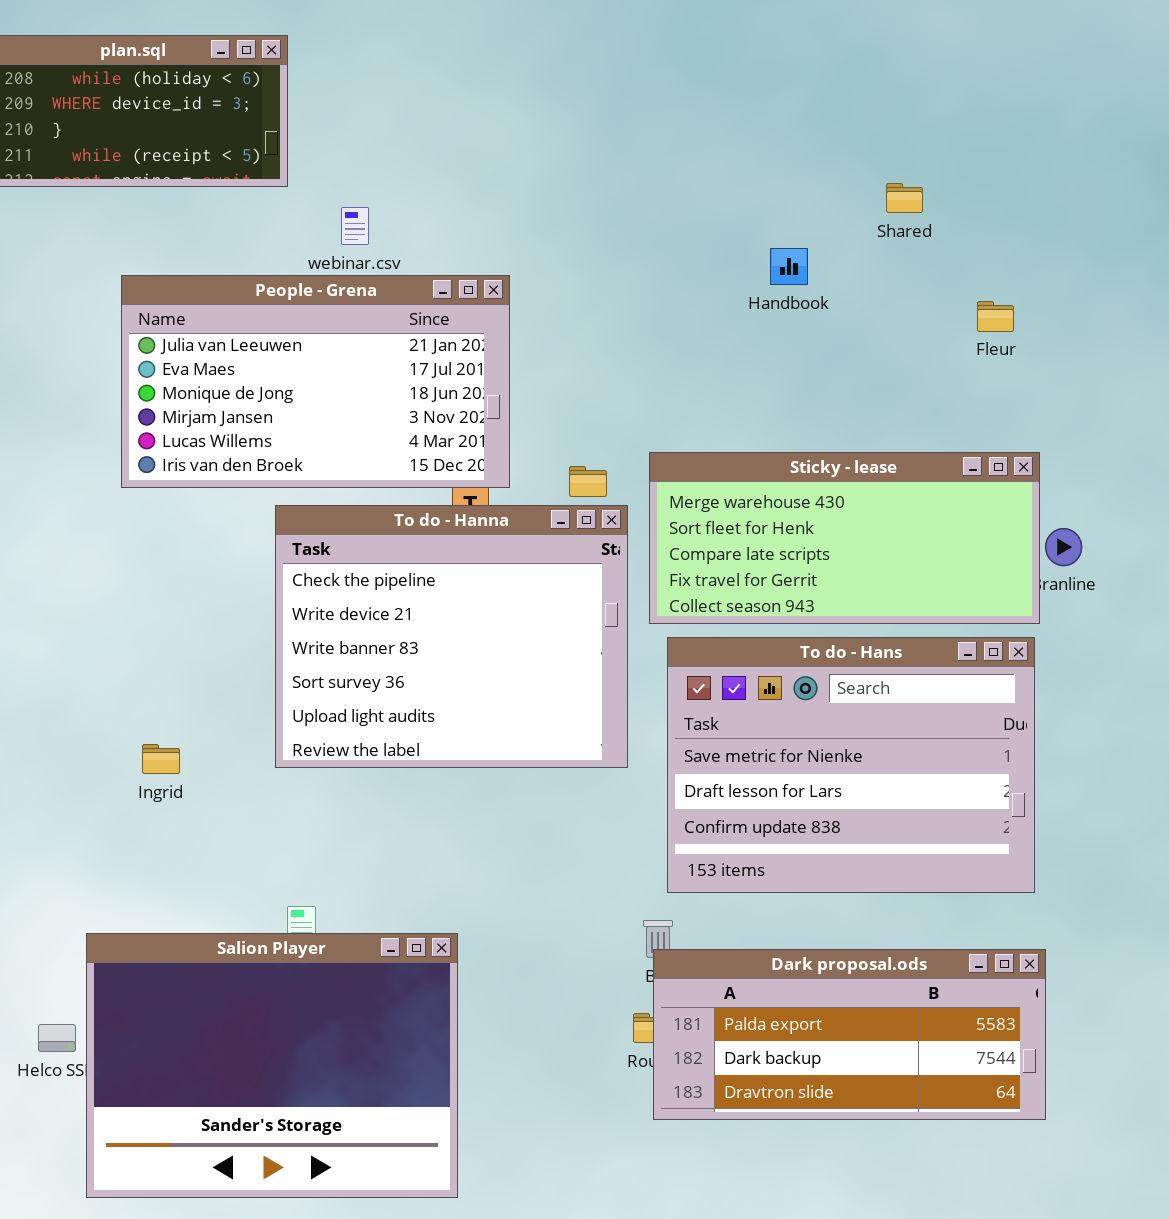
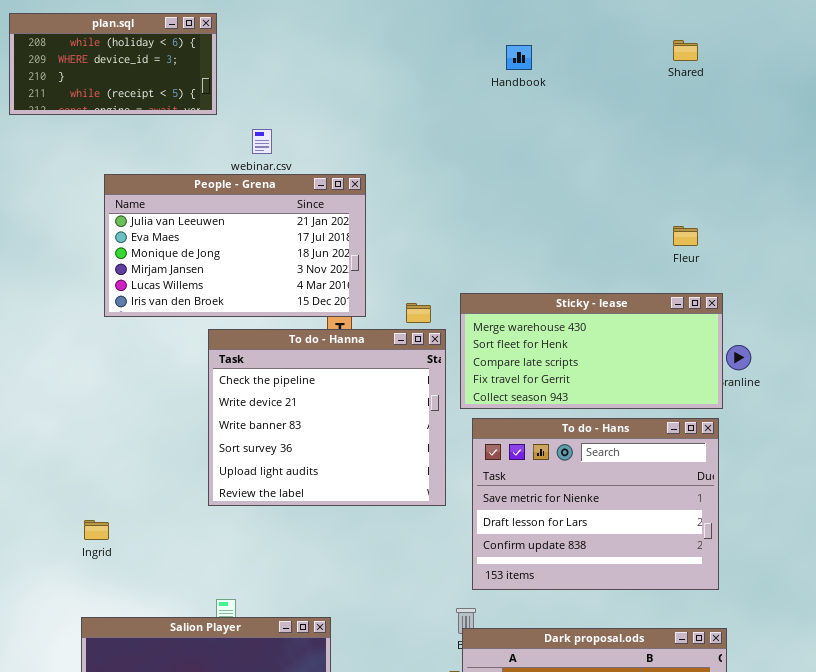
Shared: [886,183,923,213] -> [673,40,698,61], moved
Handbook: [770,248,808,285] -> [506,45,532,70], moved
Fleur: [977,301,1014,332] -> [673,226,698,246], moved
Ingrid: [142,744,180,774] -> [84,520,109,540], moved

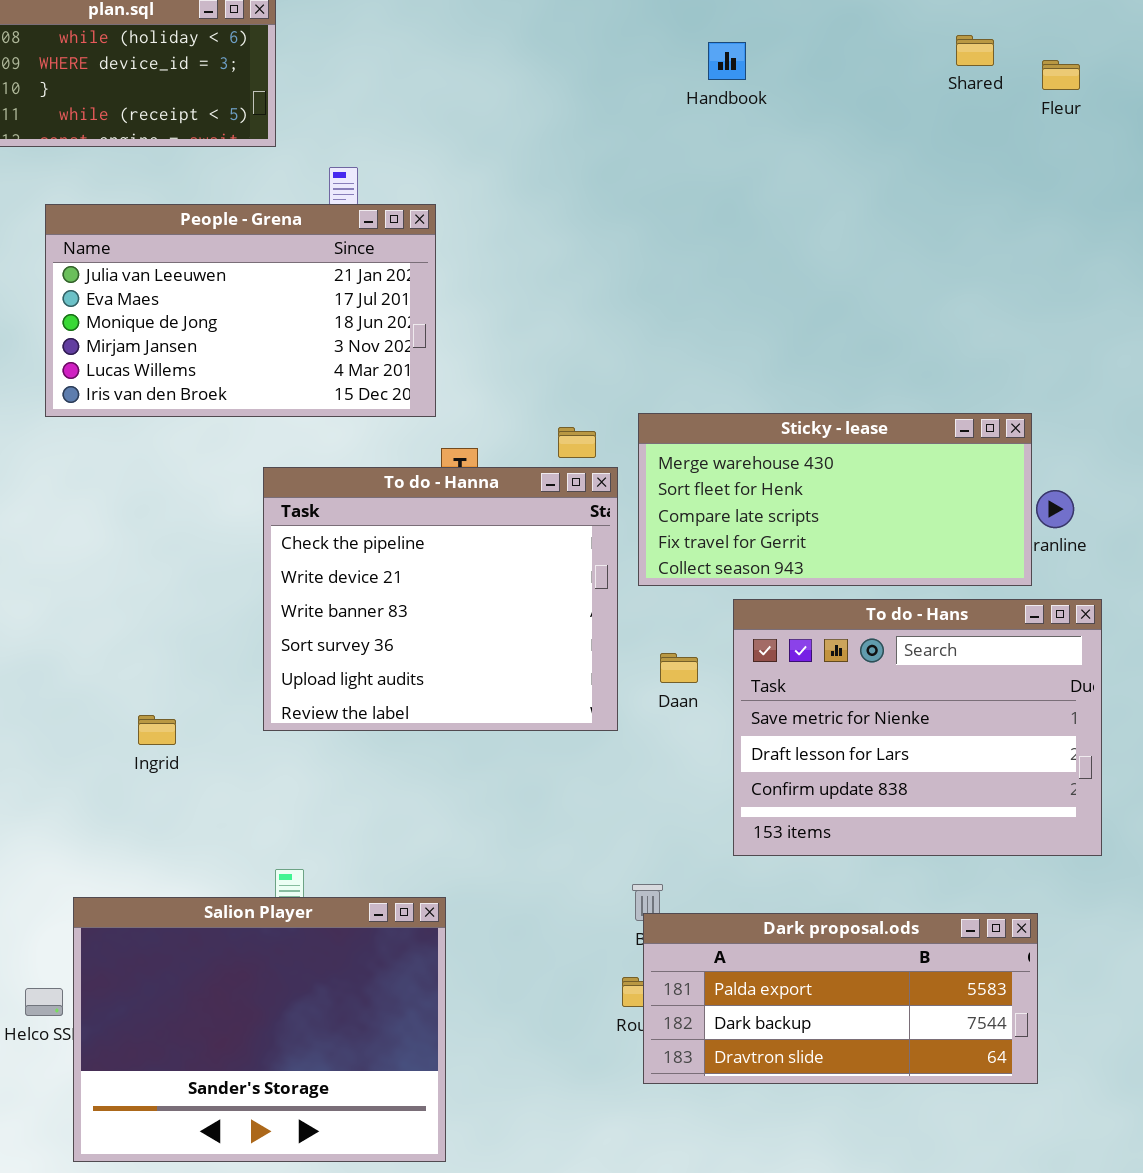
People - Grena: [104,174,366,317] -> [45,204,436,417], moved
Fleur: [673,226,698,246] -> [1042,60,1080,90], moved
To do - Hans: [472,418,719,590] -> [733,599,1102,856], moved
Ingrid: [84,520,109,540] -> [138,715,176,745], moved

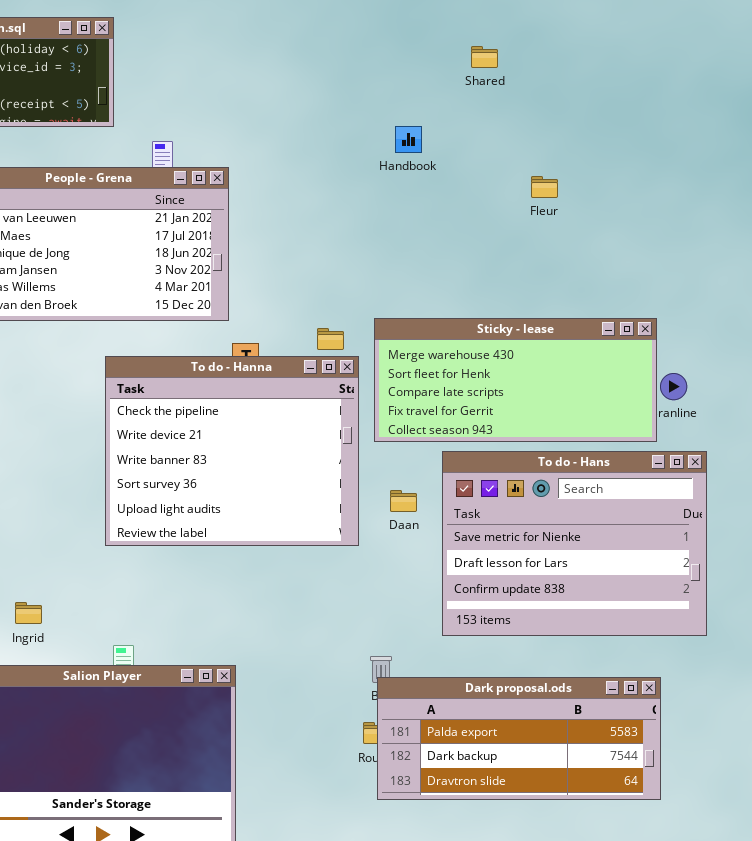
Shared: [956,35,994,66] -> [471,46,498,68], moved
Handbook: [708,42,746,80] -> [395,126,422,153], moved
Fleur: [1042,60,1080,90] -> [531,176,558,198], moved
Ingrid: [138,715,176,745] -> [15,602,42,624], moved

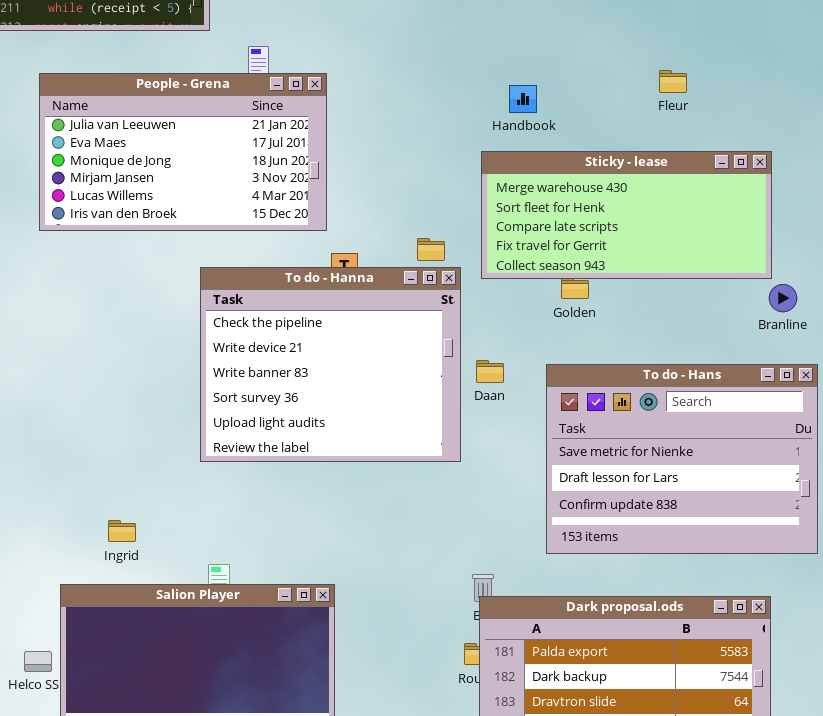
Handbook: [395,126,422,153] -> [509,85,537,113], moved
Fleur: [531,176,558,198] -> [659,70,687,93], moved
Sticky - lease: [374,318,657,442] -> [481,151,772,279], moved
Daan: [390,490,417,512] -> [476,360,504,383], moved

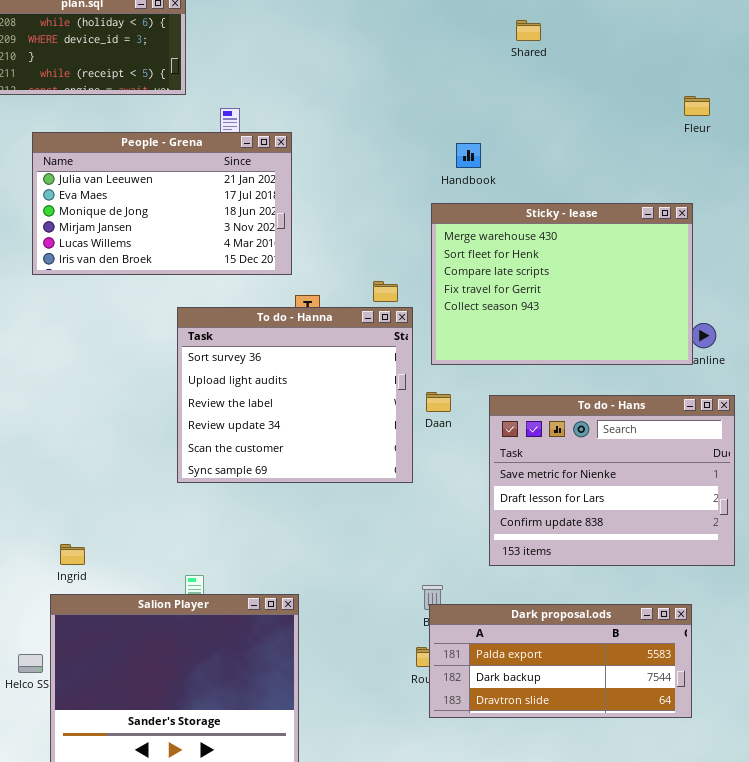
Fleur: [659,70,687,93] -> [684,96,710,116], moved
Sticky - lease: [481,151,772,279] -> [431,203,693,365], resized
To do - Hanna: [200,267,461,462] -> [177,307,413,483], scrolled down 3 rows
Ingrid: [108,520,136,542] -> [60,544,85,565], moved

